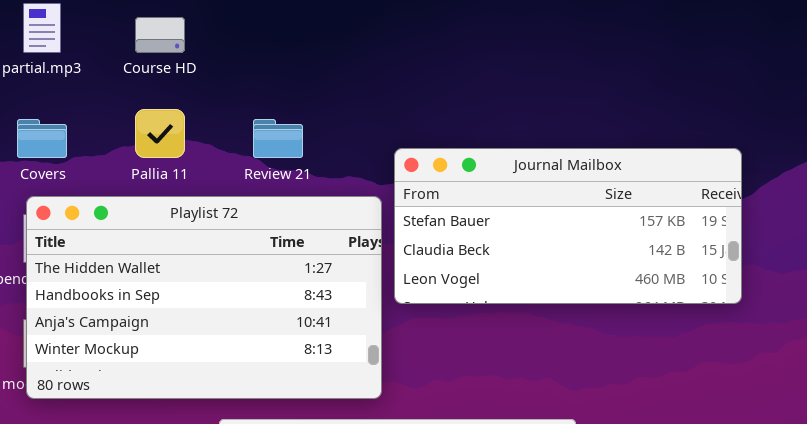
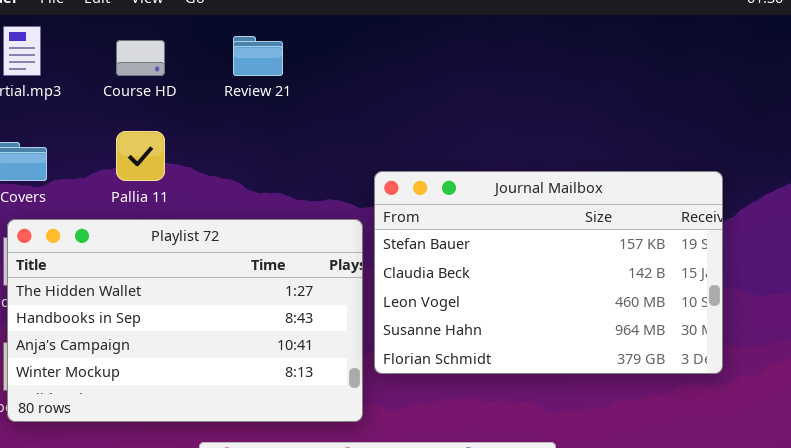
Review 21: [253,119,303,158] -> [233,36,283,76], moved
Journal Mailbox: [394,148,742,304] -> [374,171,723,374], resized

